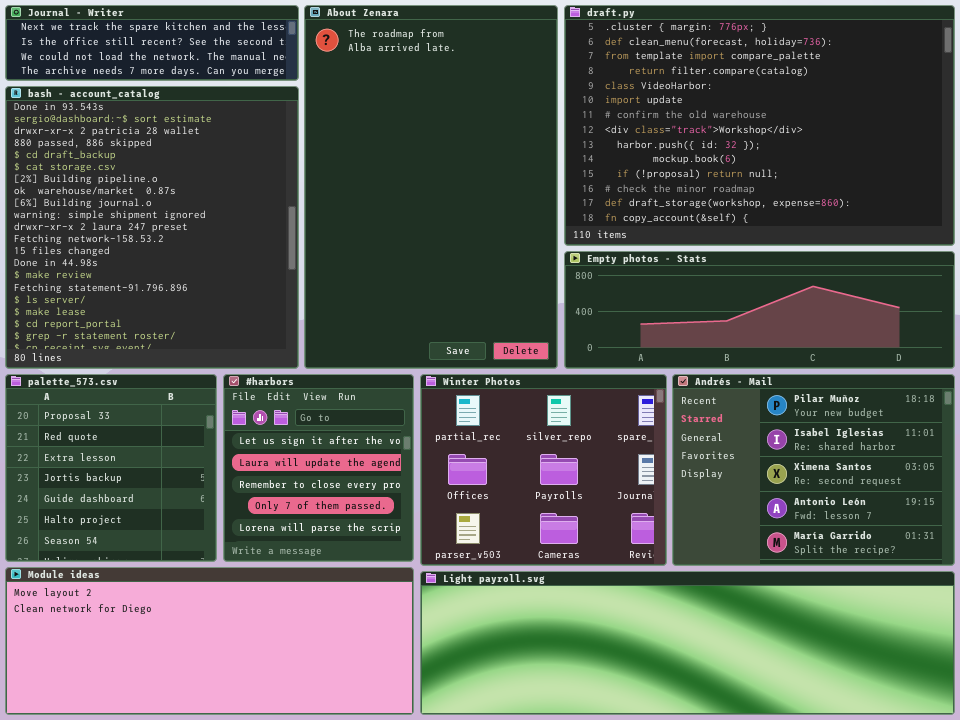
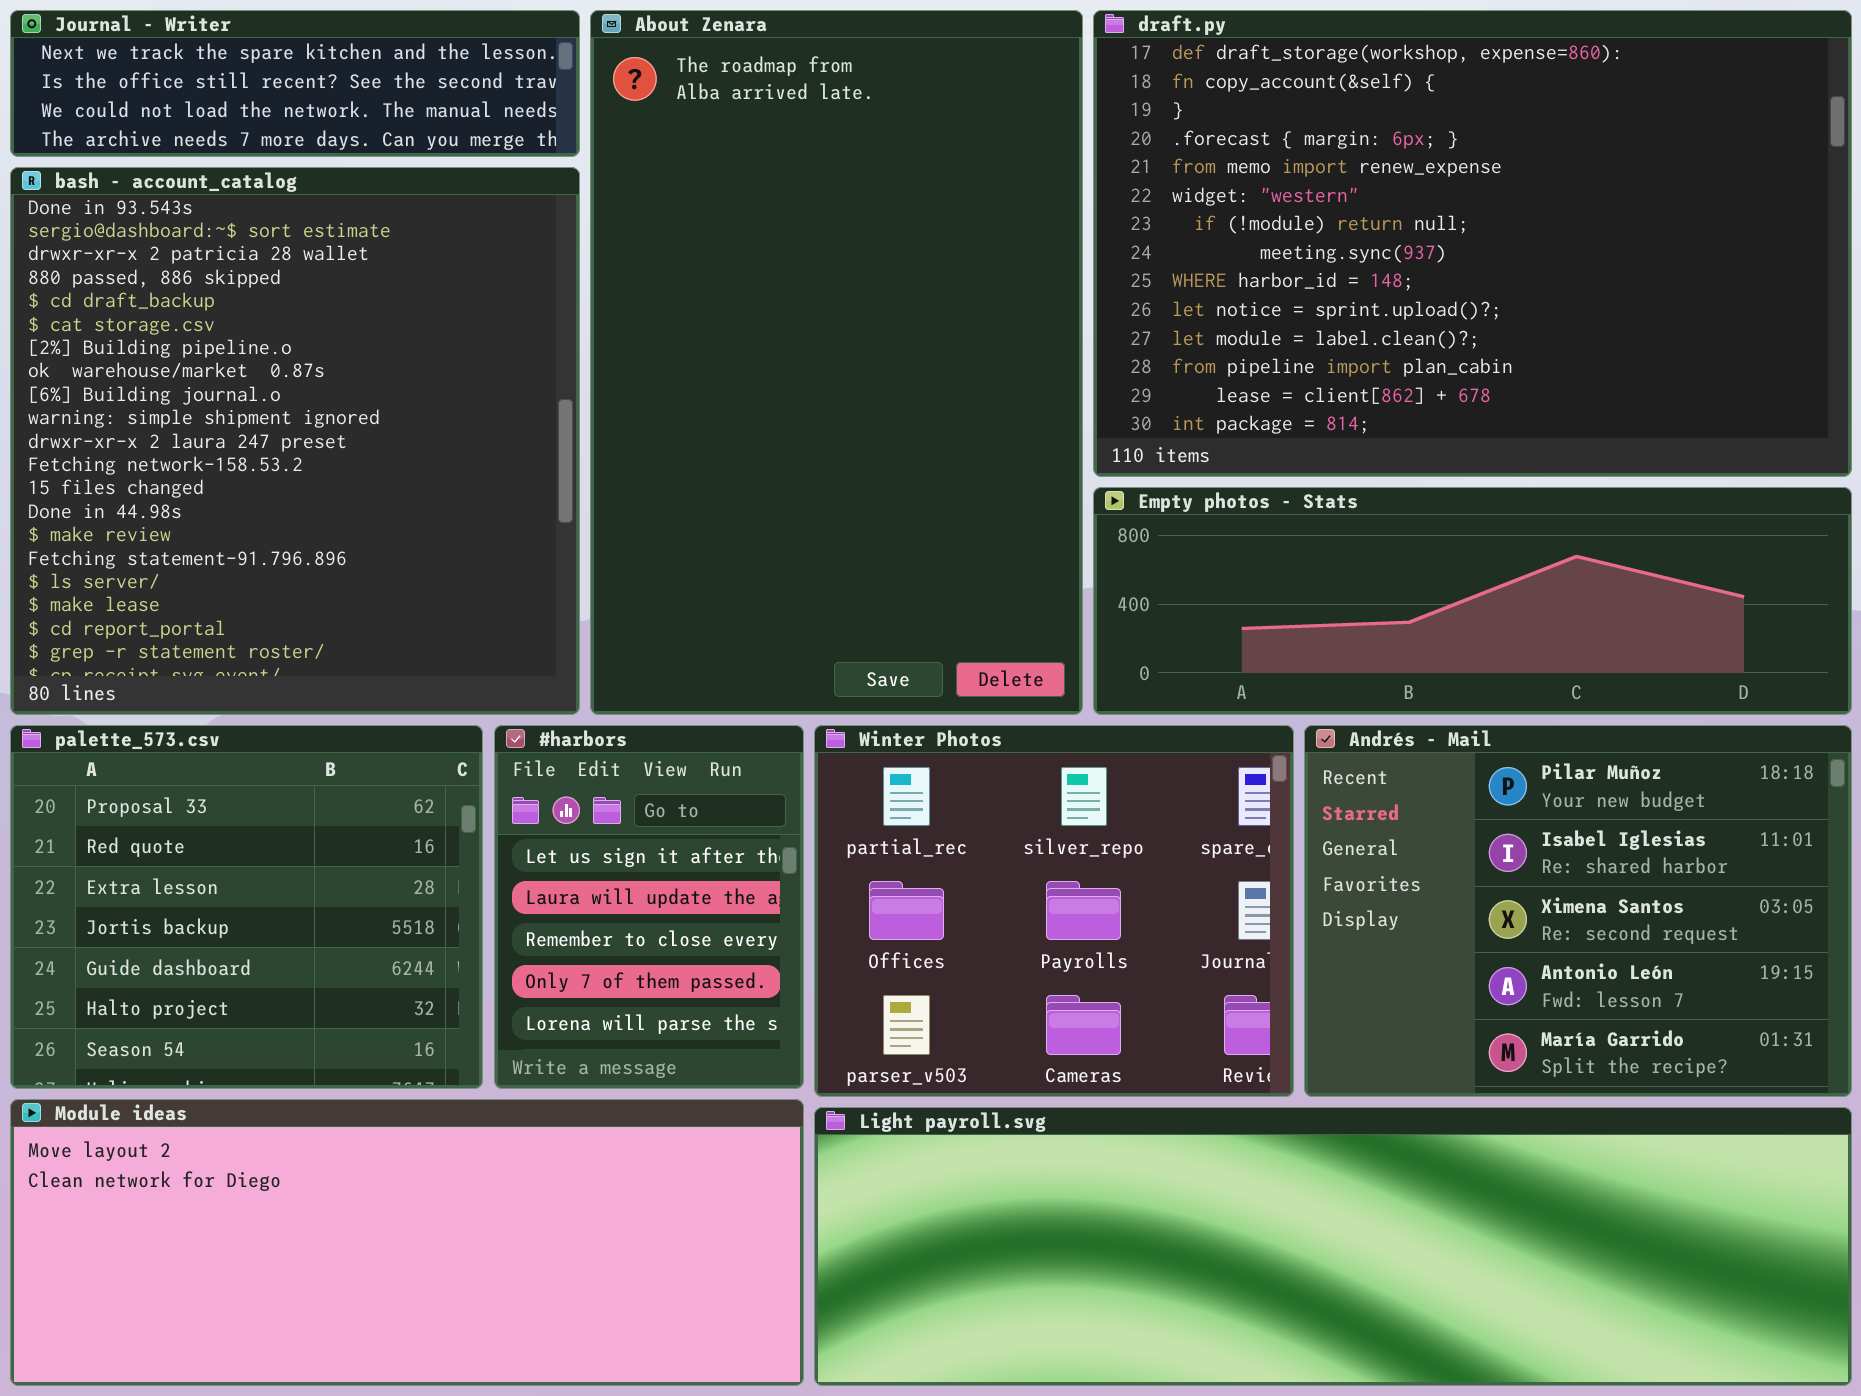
draft.py: [564,5,955,246] -> [1093,10,1852,477], scrolled down 12 rows
palette_573.csv: [5,374,217,562] -> [10,725,483,1089], resized
#harbors: [223,374,414,562] -> [494,725,804,1089], resized

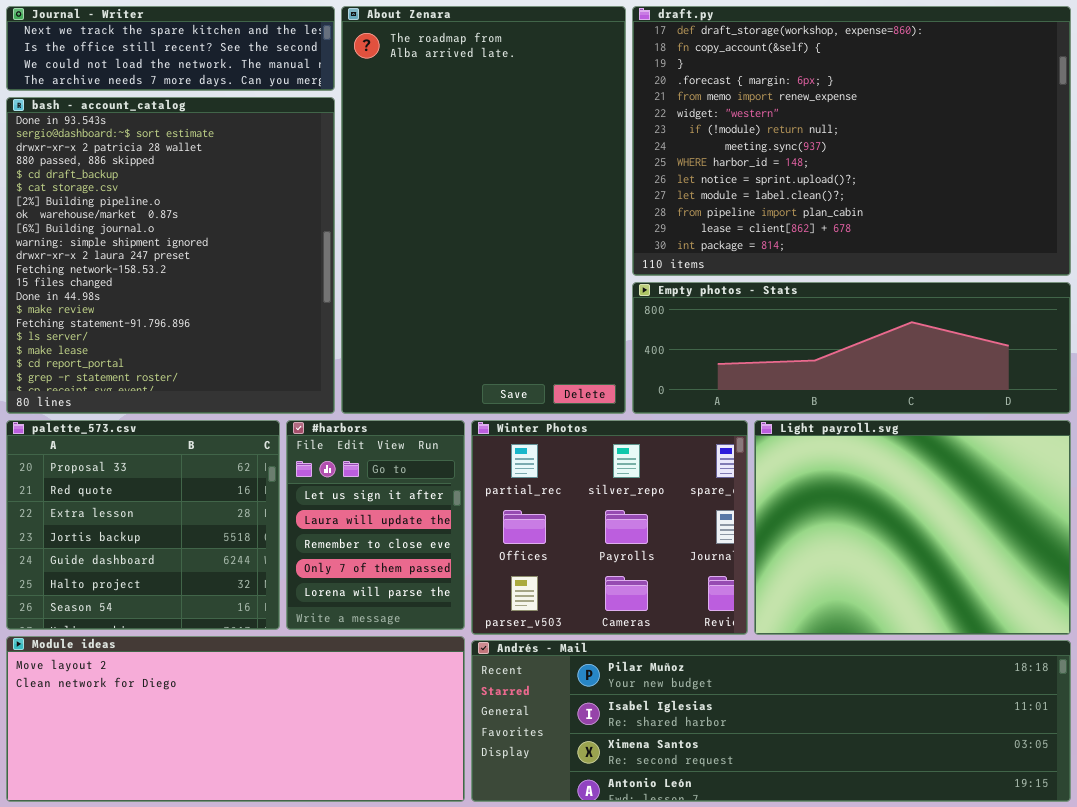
Andrés - Mail: [1304,725,1852,1097] -> [471,640,1071,802], moved, resized
Light payroll.svg: [814,1107,1852,1386] -> [754,420,1071,635], moved, resized

